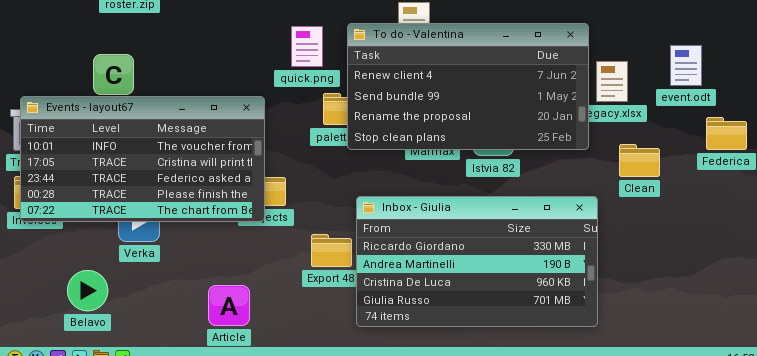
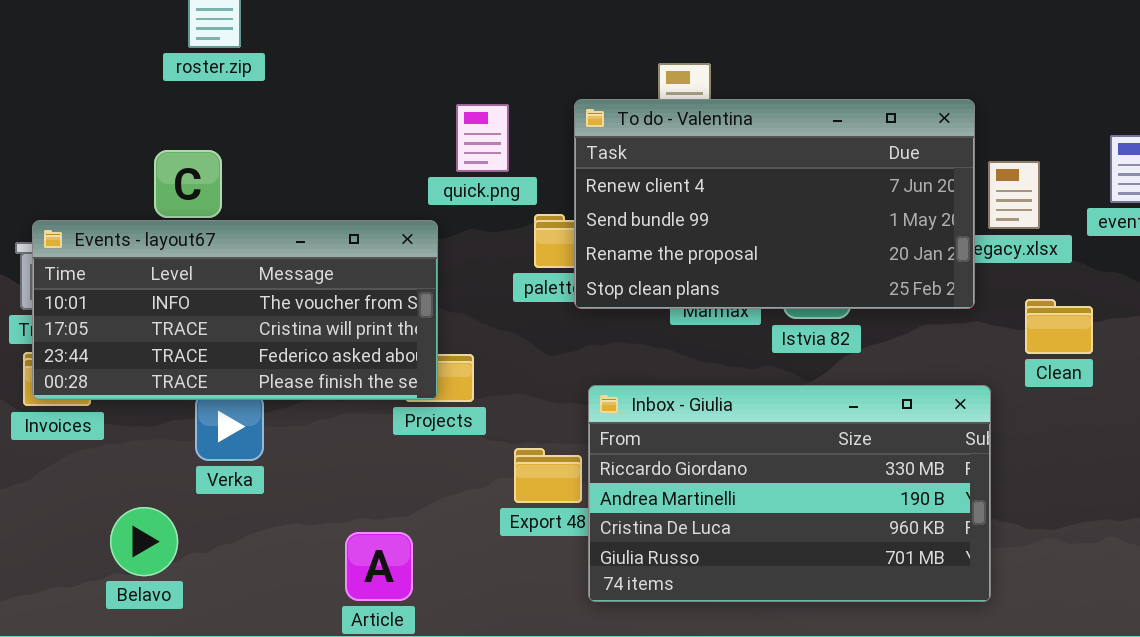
quick.png: [291,26,323,67] -> [456,104,509,172], moved
Events - layout67: [20,96,265,222] -> [32,220,438,400], resized

